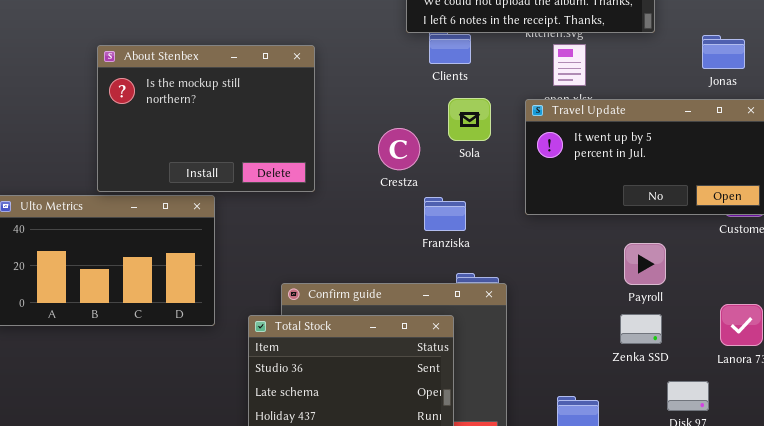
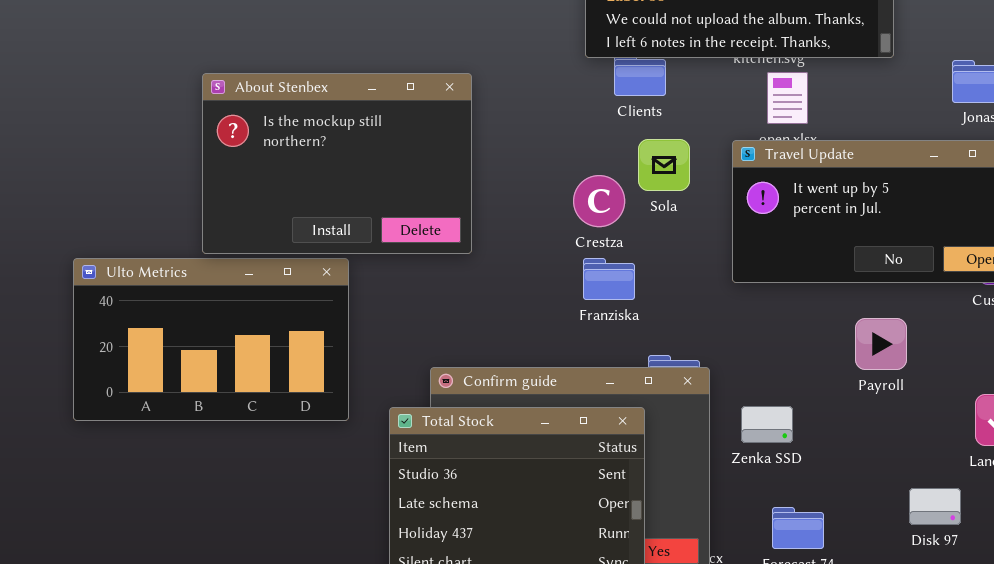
Crestza: [378,128,420,170] -> [573,175,625,227], moved
Franziska: [424,197,466,231] -> [583,258,635,300], moved
Zenka SSD: [620,314,662,344] -> [741,406,793,443], moved

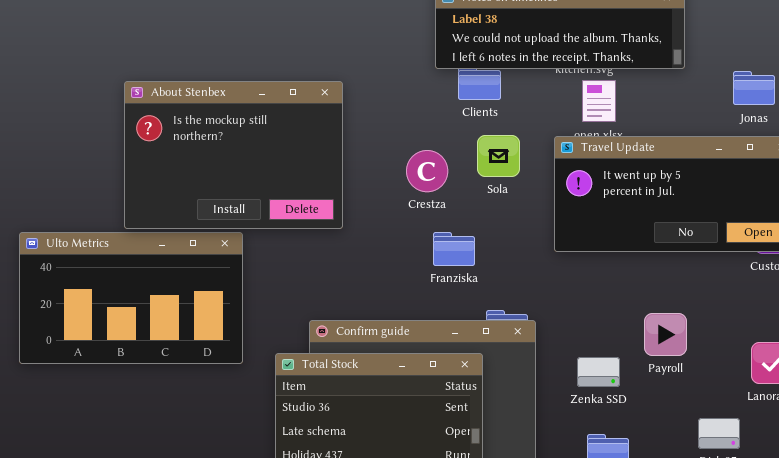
Crestza: [573,175,625,227] -> [406,150,448,192], moved
Payroll: [855,318,907,370] -> [644,313,687,356], moved
Zenka SSD: [741,406,793,443] -> [577,357,620,387], moved

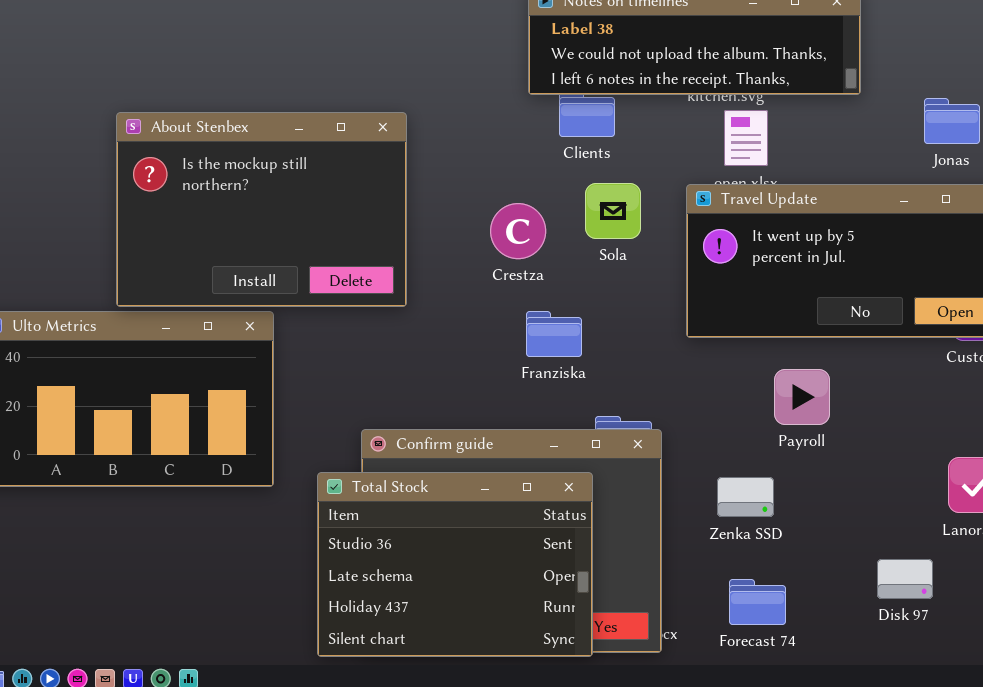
Payroll: [644,313,687,356] -> [774,369,830,425], moved

